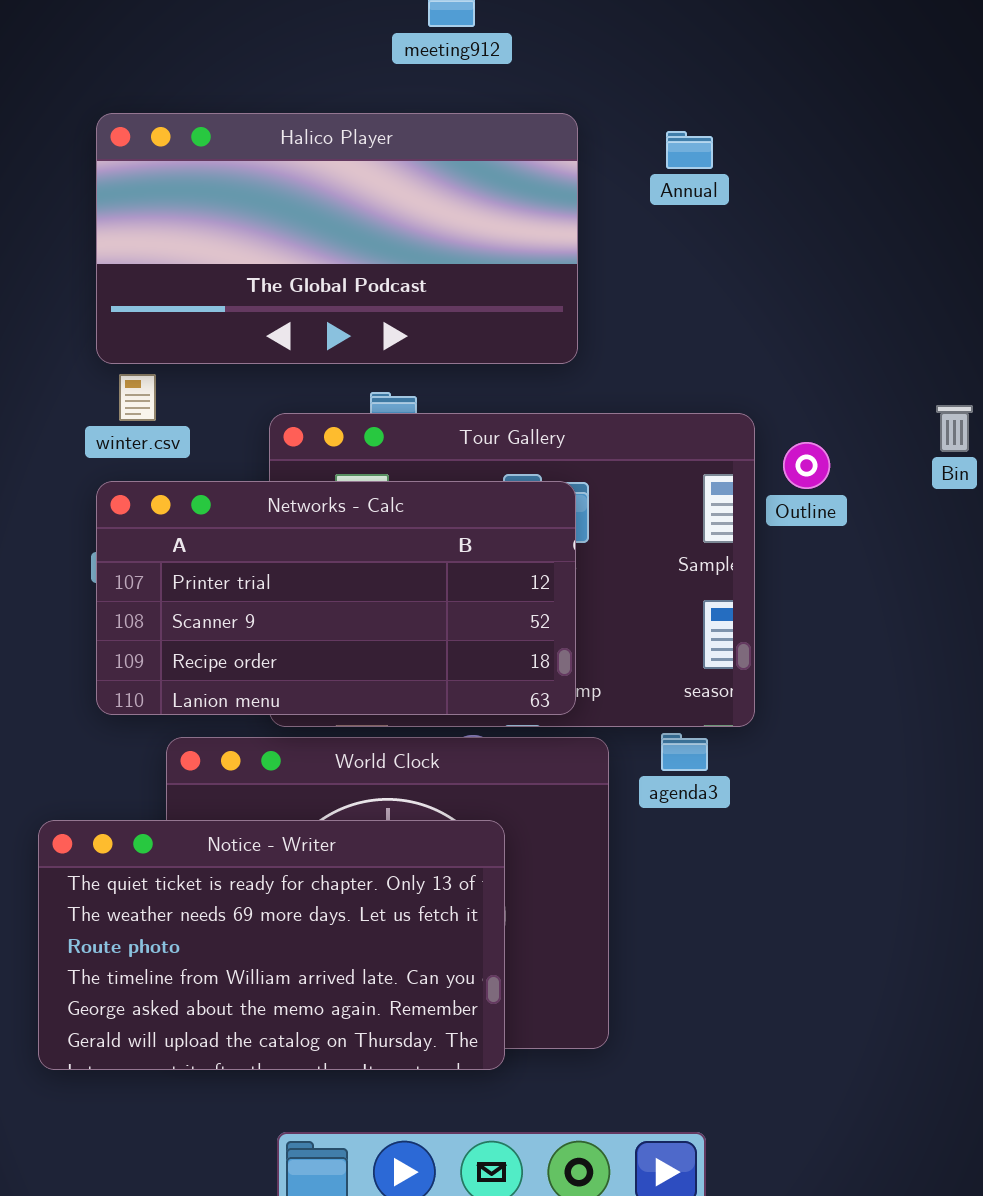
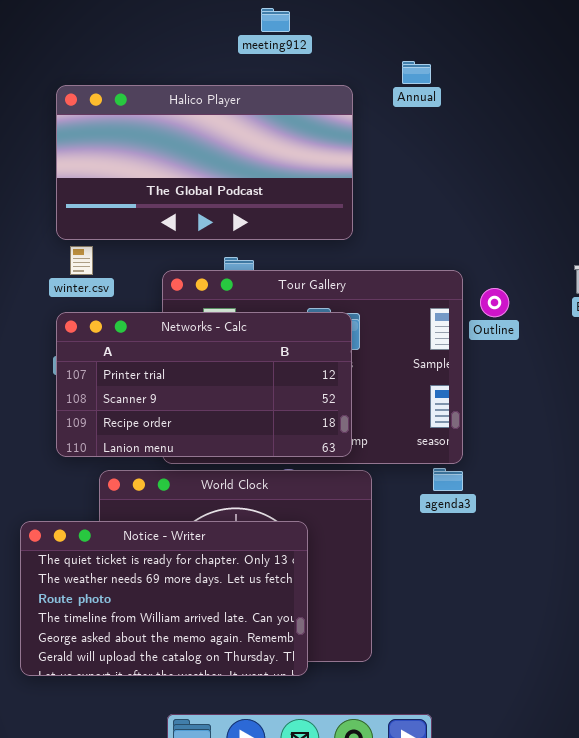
Annual: [666,131,713,169] -> [402,61,431,84], moved
agenda3: [661,733,708,771] -> [433,468,463,491], moved

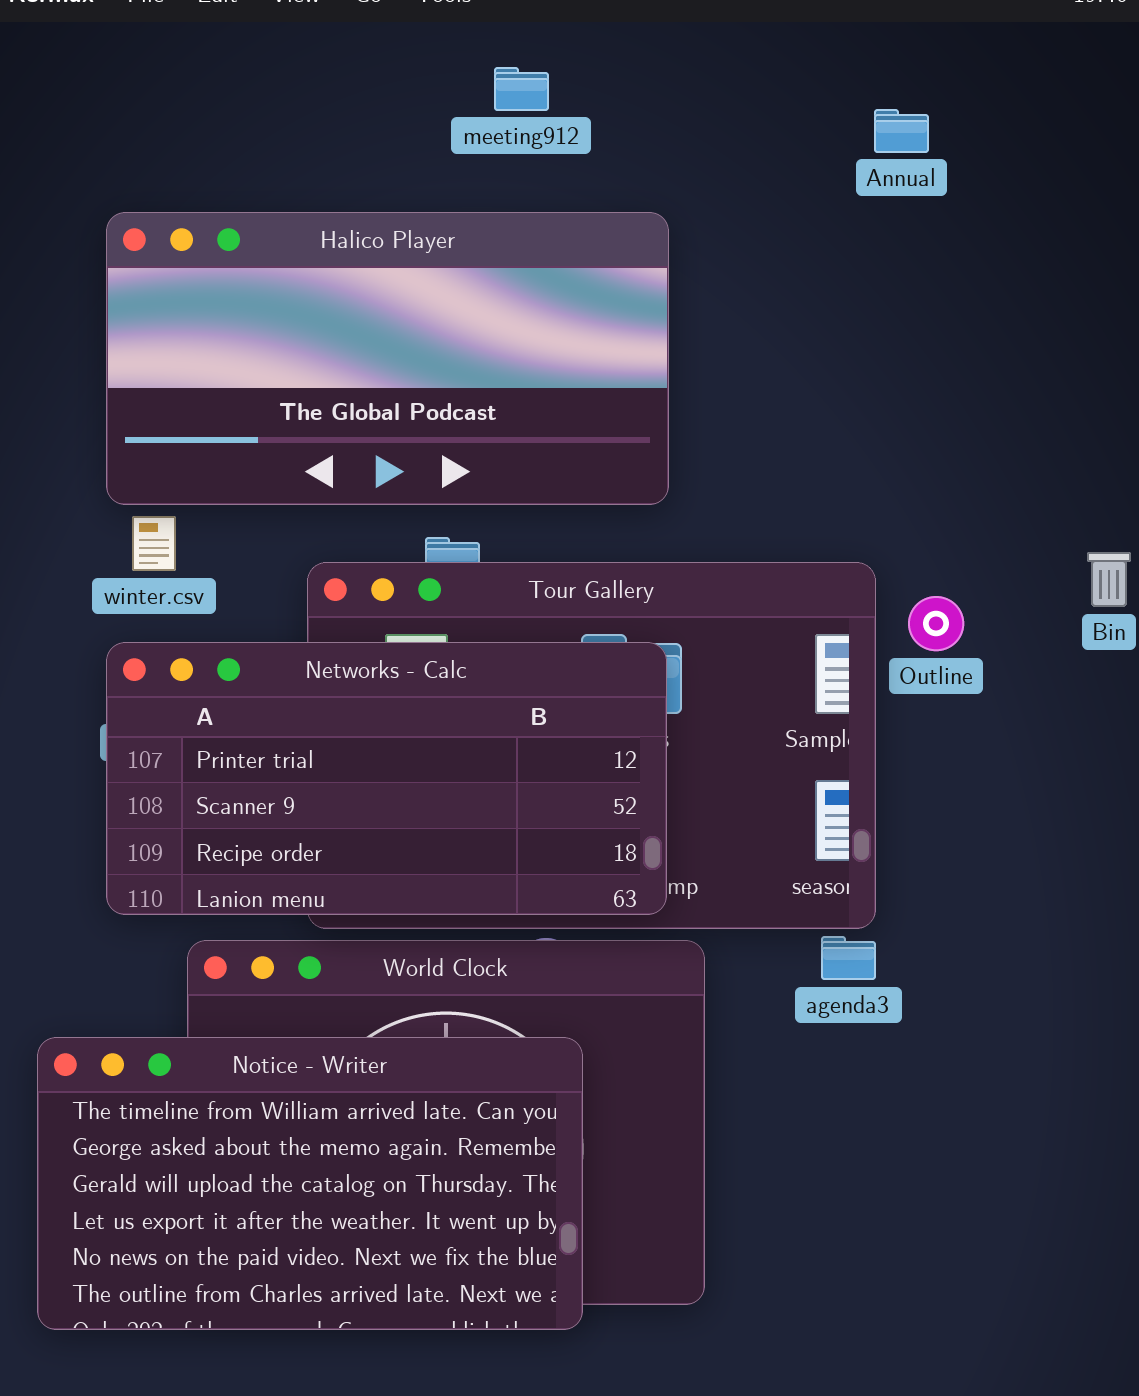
Annual: [402,61,431,84] -> [874,109,929,153], moved
Notice - Writer: [20,521,308,676] -> [37,1037,583,1330], scrolled down 3 rows

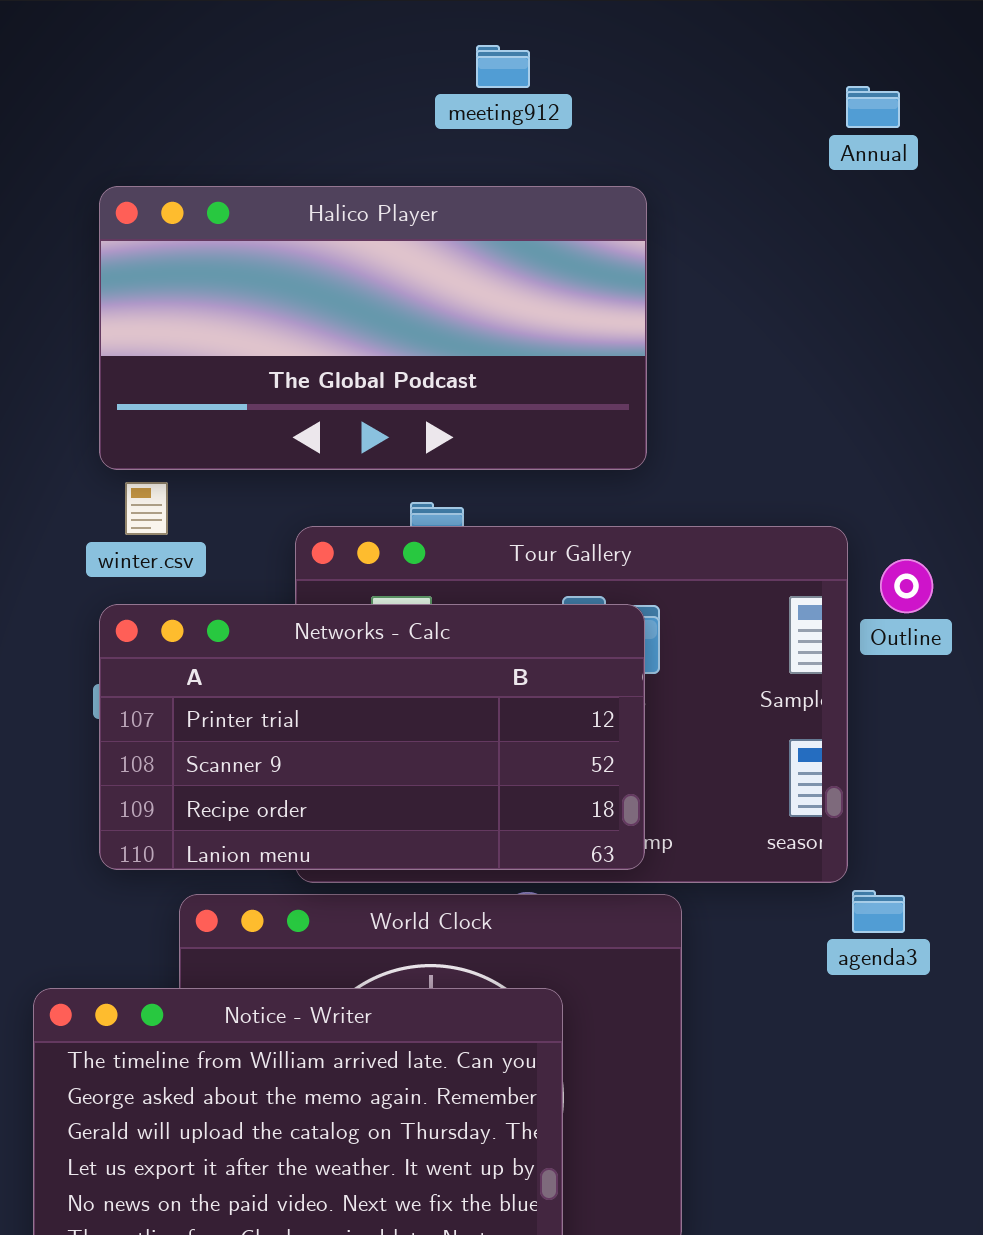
agenda3: [821,936,876,980] -> [852,890,905,933], moved

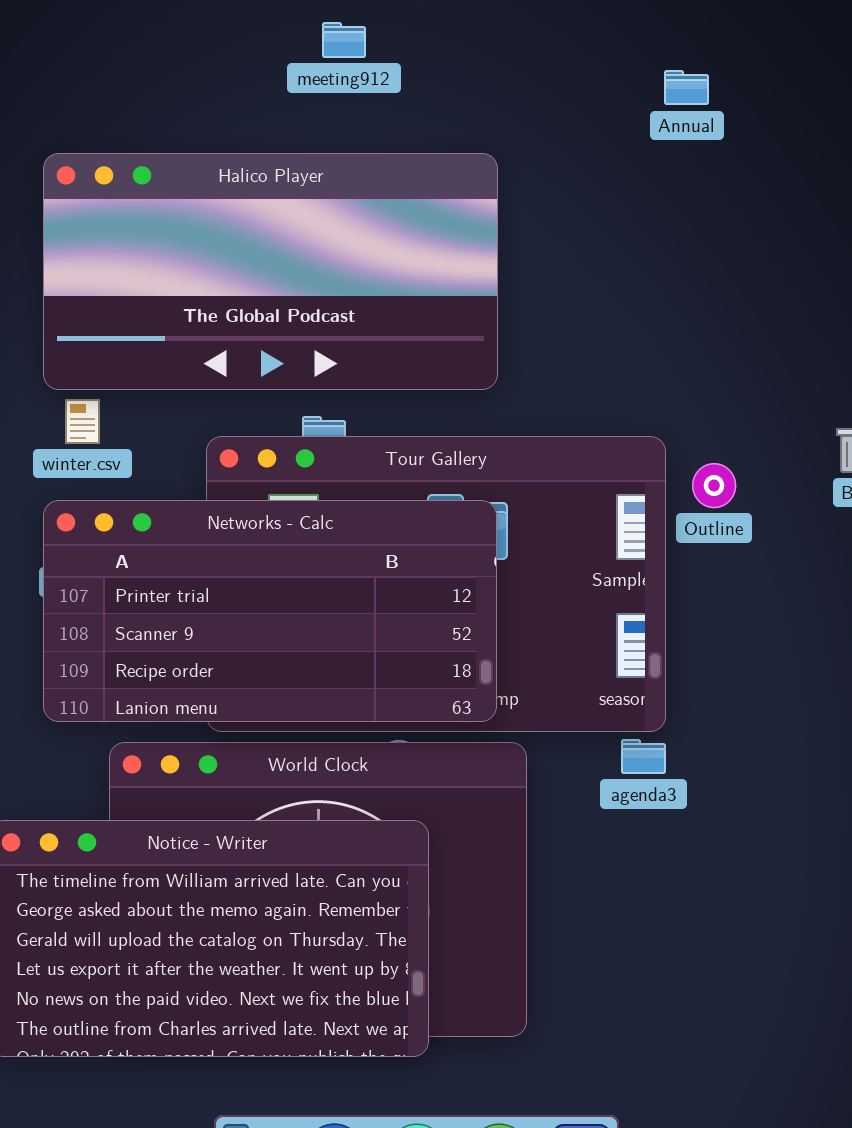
meeting912: [476,45,530,88] -> [322,22,366,58], moved
agenda3: [852,890,905,933] -> [621,739,666,774], moved

